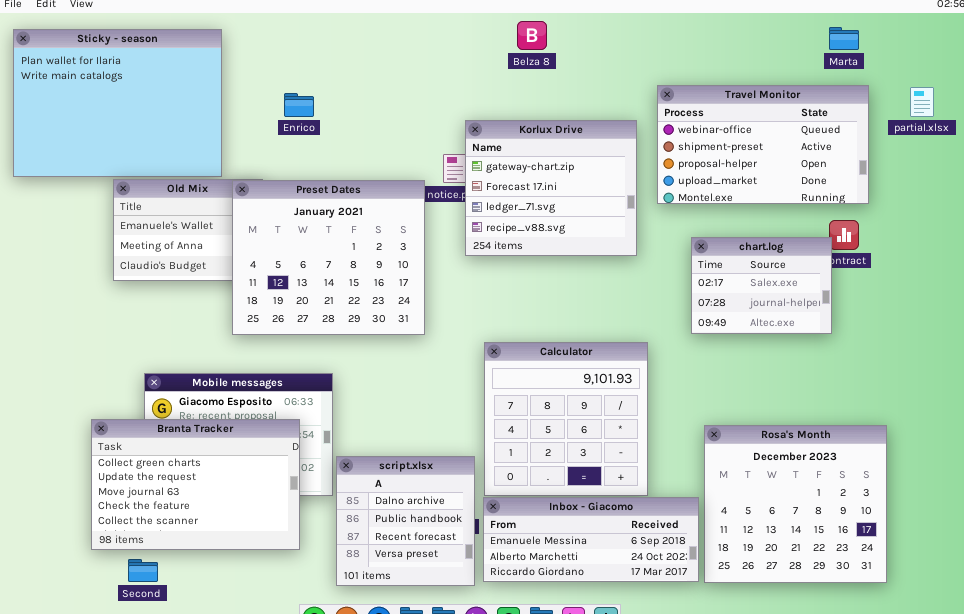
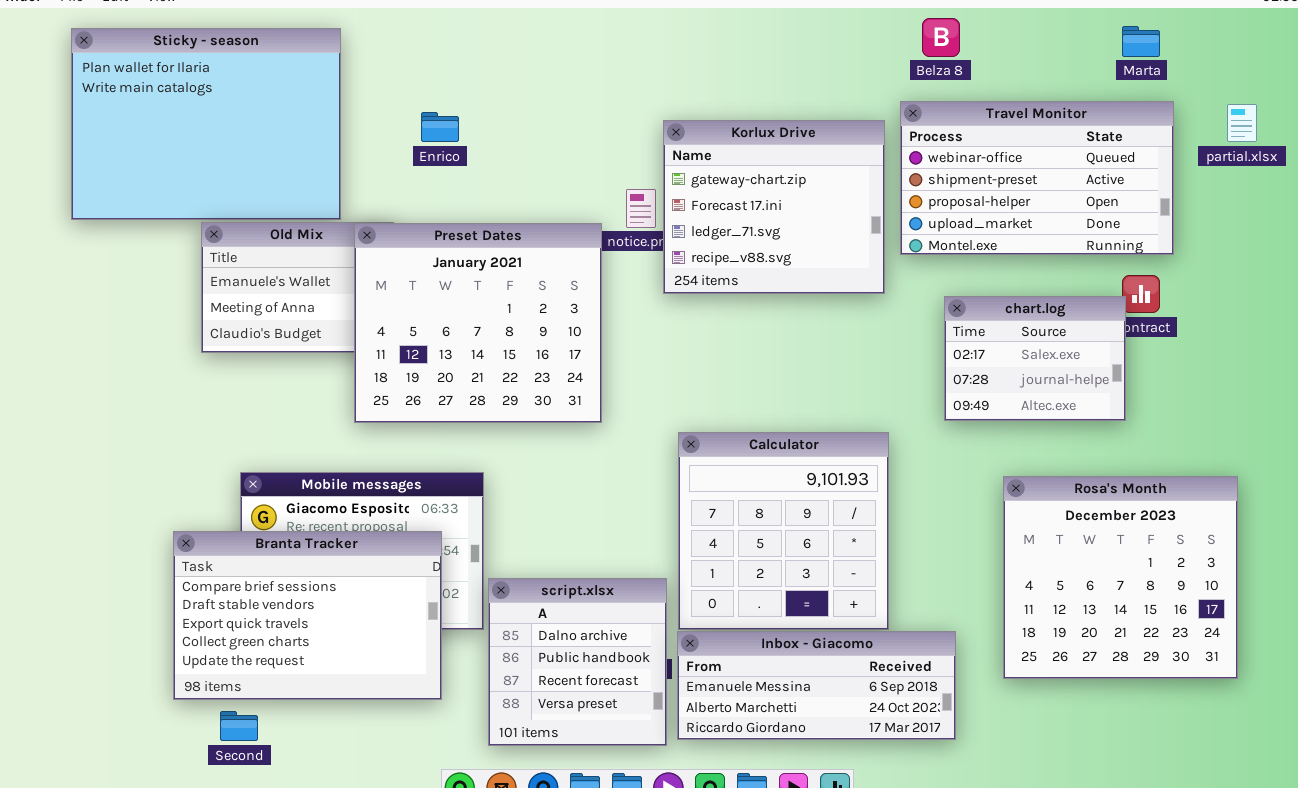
Belza 8: [517,21,547,50] -> [922,18,960,57], moved
Korlux Drive: [465,120,637,256] -> [663,120,885,294], moved
Branta Tracker: [91,419,300,550] -> [173,531,442,700], scrolled up 3 rows
Rosa's Month: [704,425,887,583] -> [1003,476,1238,679], moved

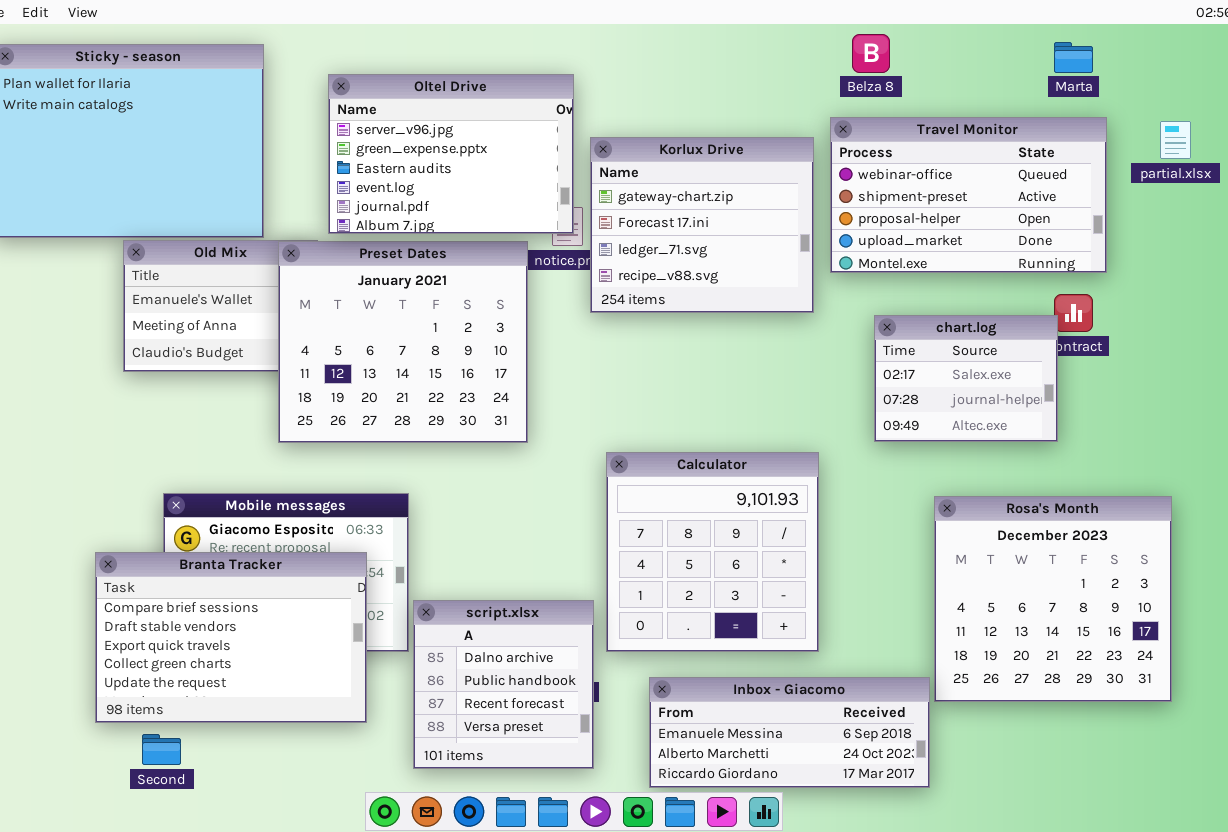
Oltel Drive: none -> [328,74,574,234], opened
Inbox - Giacomo: [677,631,956,740] -> [649,677,930,788], moved

